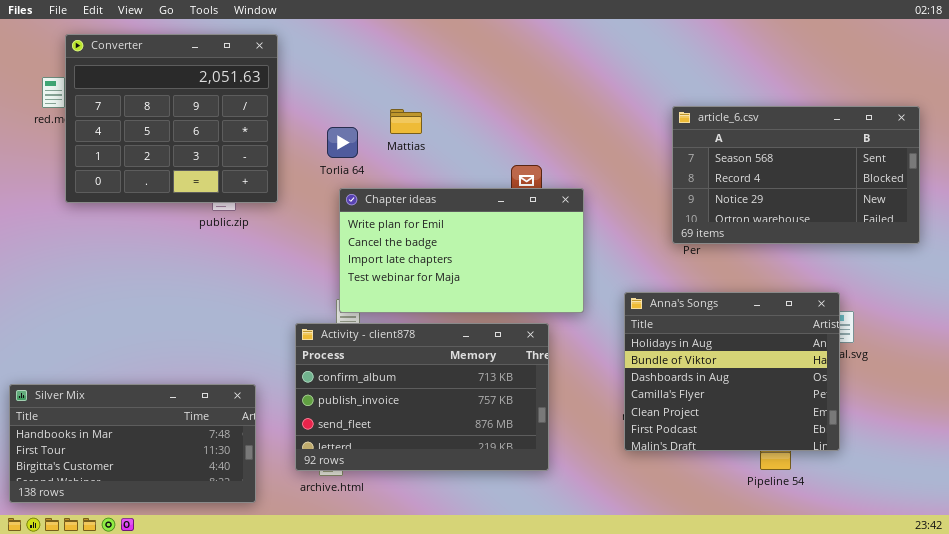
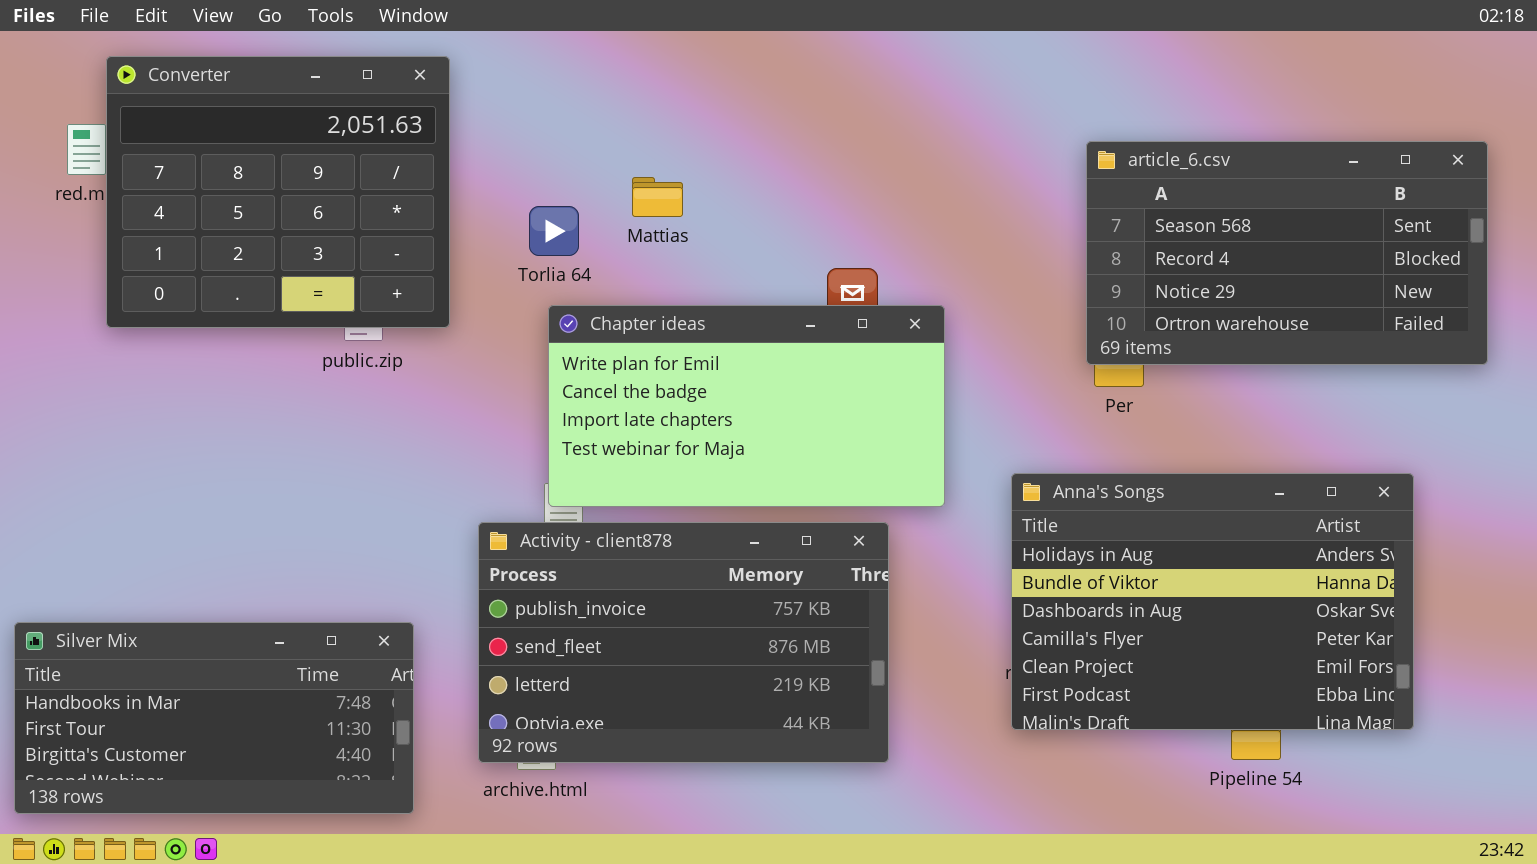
article_6.csv: [672,106,920,244] -> [1086,141,1488,365], moved
Anna's Songs: [624,292,840,451] -> [1011,473,1414,730], resized
Activity - client878: [295,323,549,471] -> [478,522,889,763], scrolled down 1 row

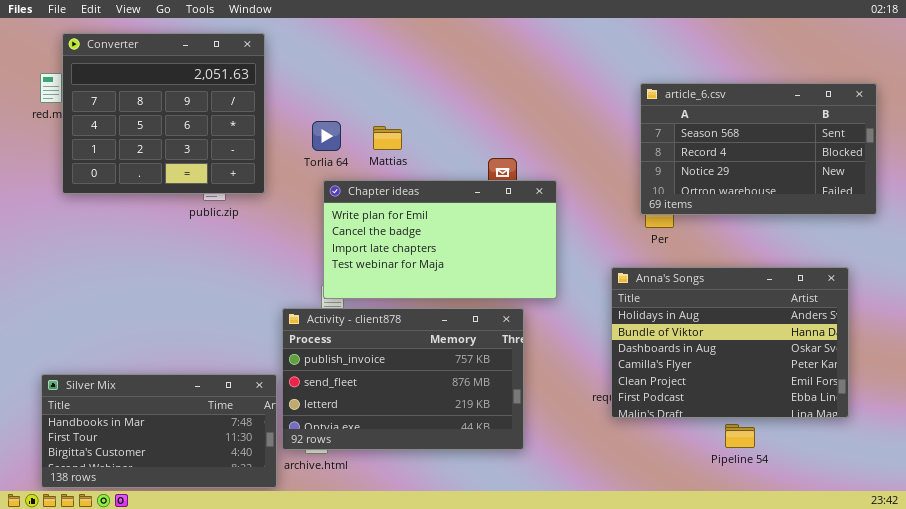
Mattias: [632,177,683,217] -> [373,126,402,150], moved
Anna's Songs: [1011,473,1414,730] -> [611,267,849,418], moved
Silver Mix: [14,622,414,814] -> [41,374,277,488], moved

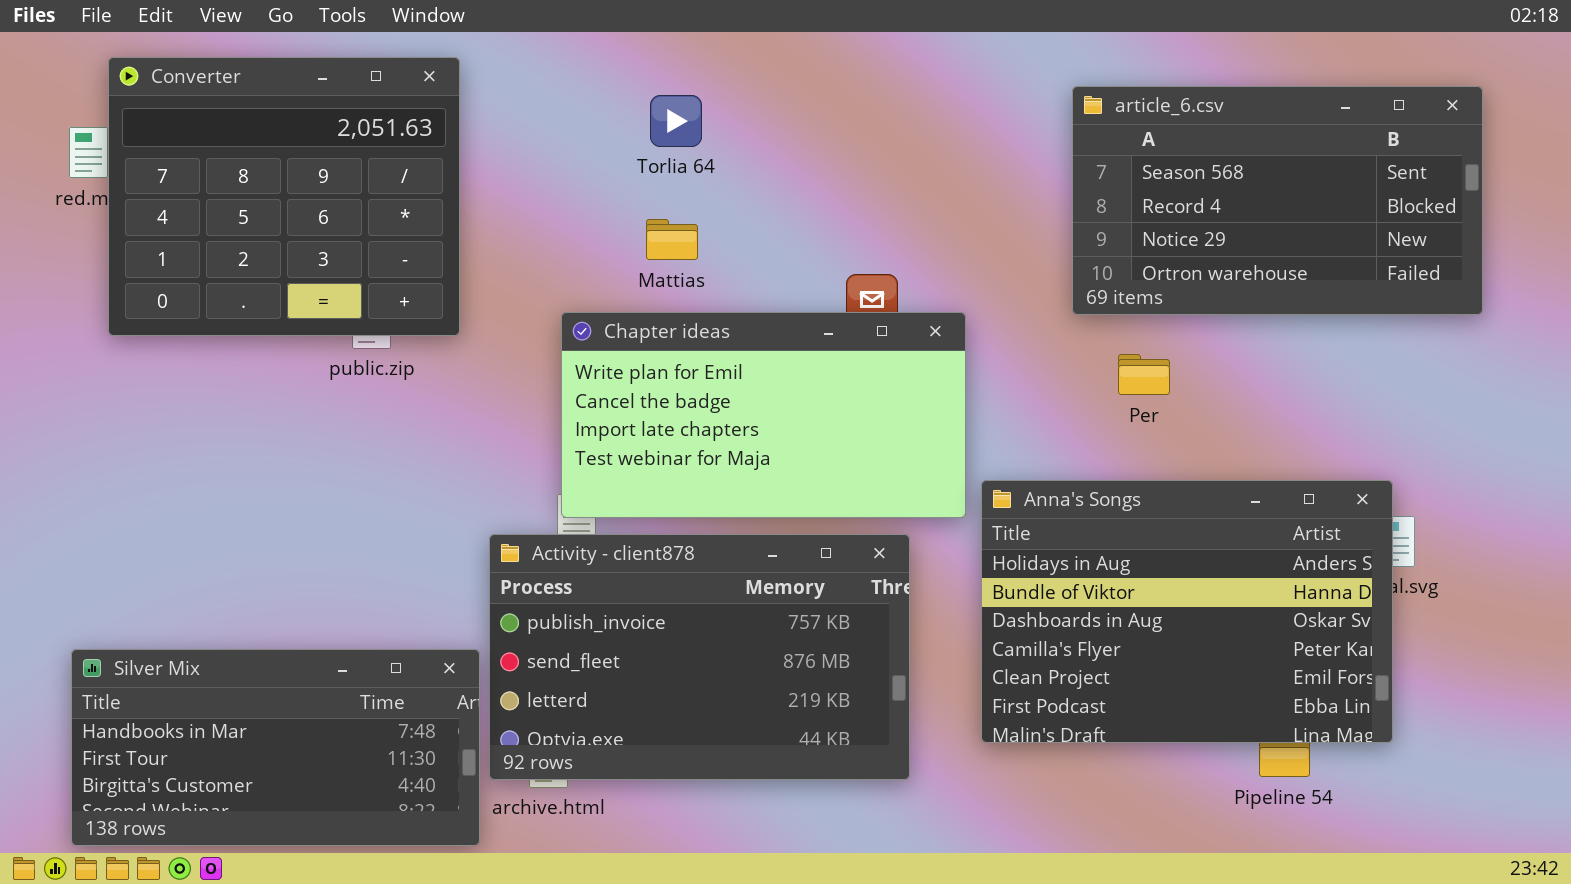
article_6.csv: [640,83,877,215] -> [1072,86,1483,315], moved
Torlia 64: [312,121,341,151] -> [650,95,702,147], moved
Anna's Songs: [611,267,849,418] -> [981,480,1393,743], moved

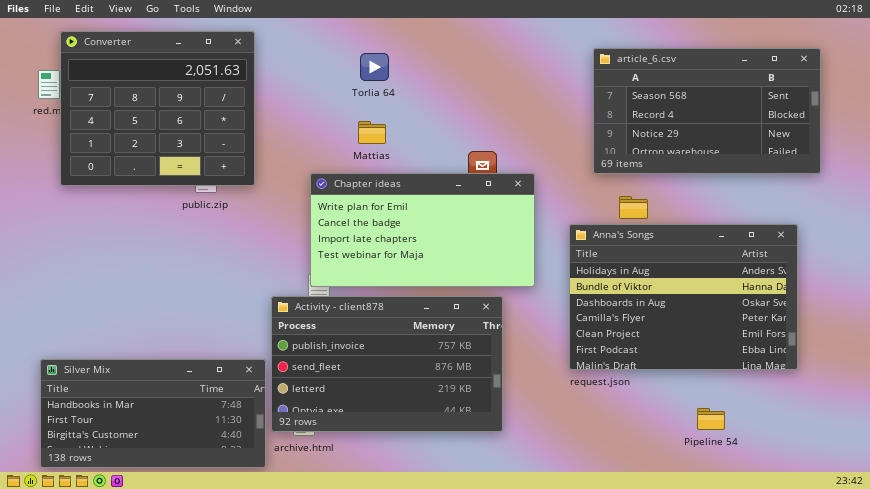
Anna's Songs: [981,480,1393,743] -> [569,224,798,370], moved

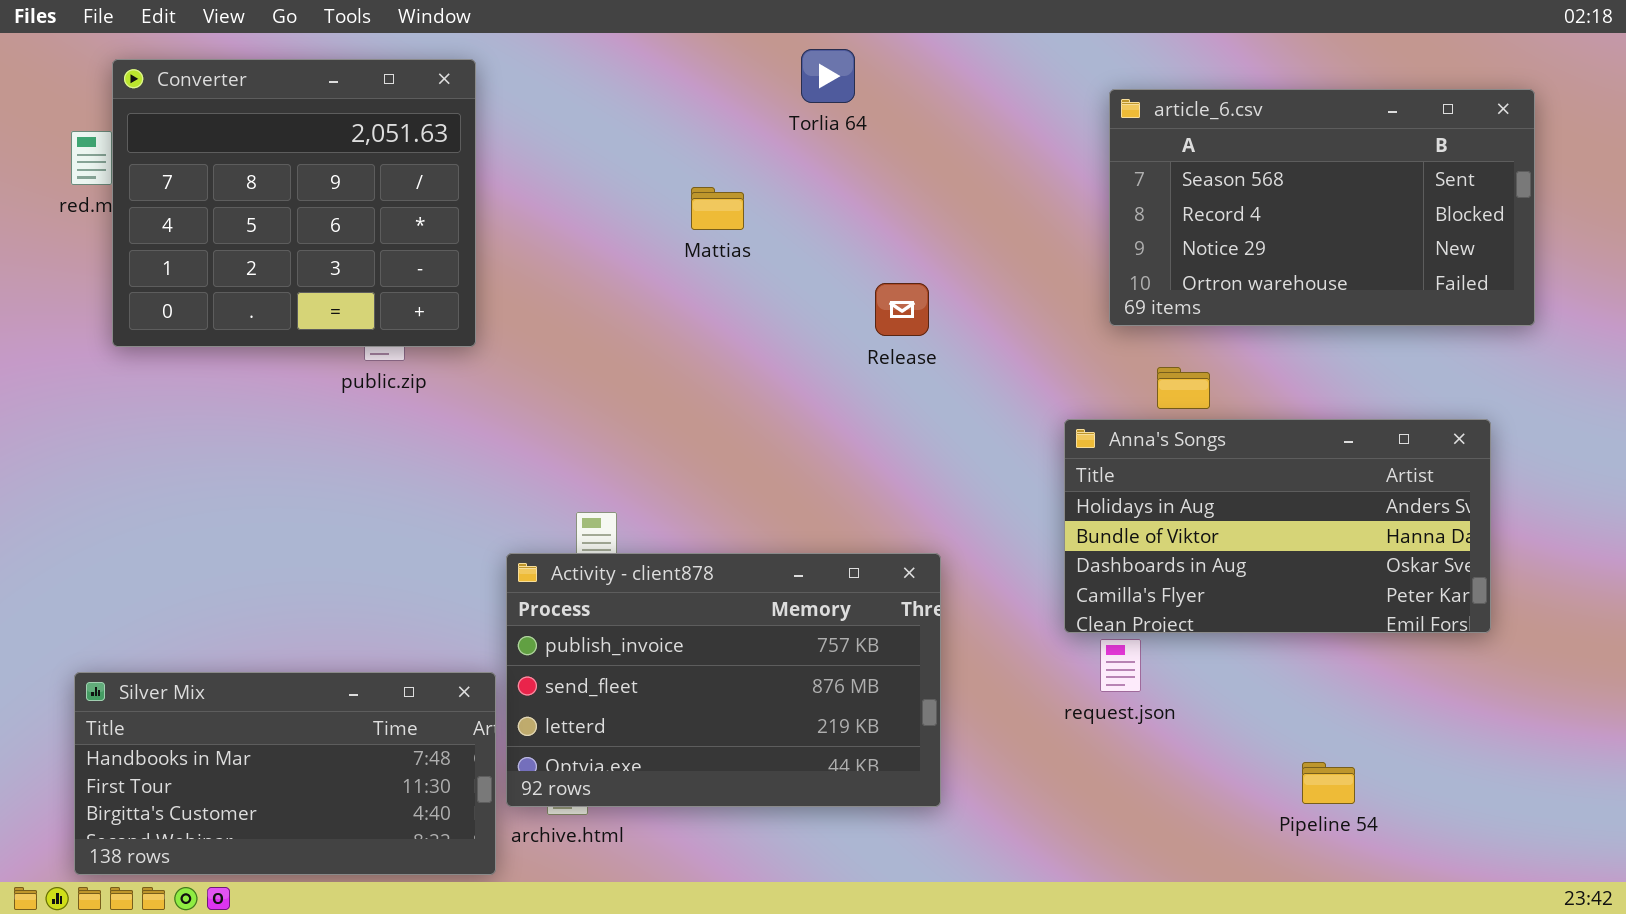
Torlia 64: [360,53,389,81] -> [801,49,855,103], moved
Mattias: [358,121,386,144] -> [691,187,744,230], moved
Chapter ideas: [310,173,535,287] -> none, closed
Anna's Songs: [569,224,798,370] -> [1064,419,1491,633], resized

